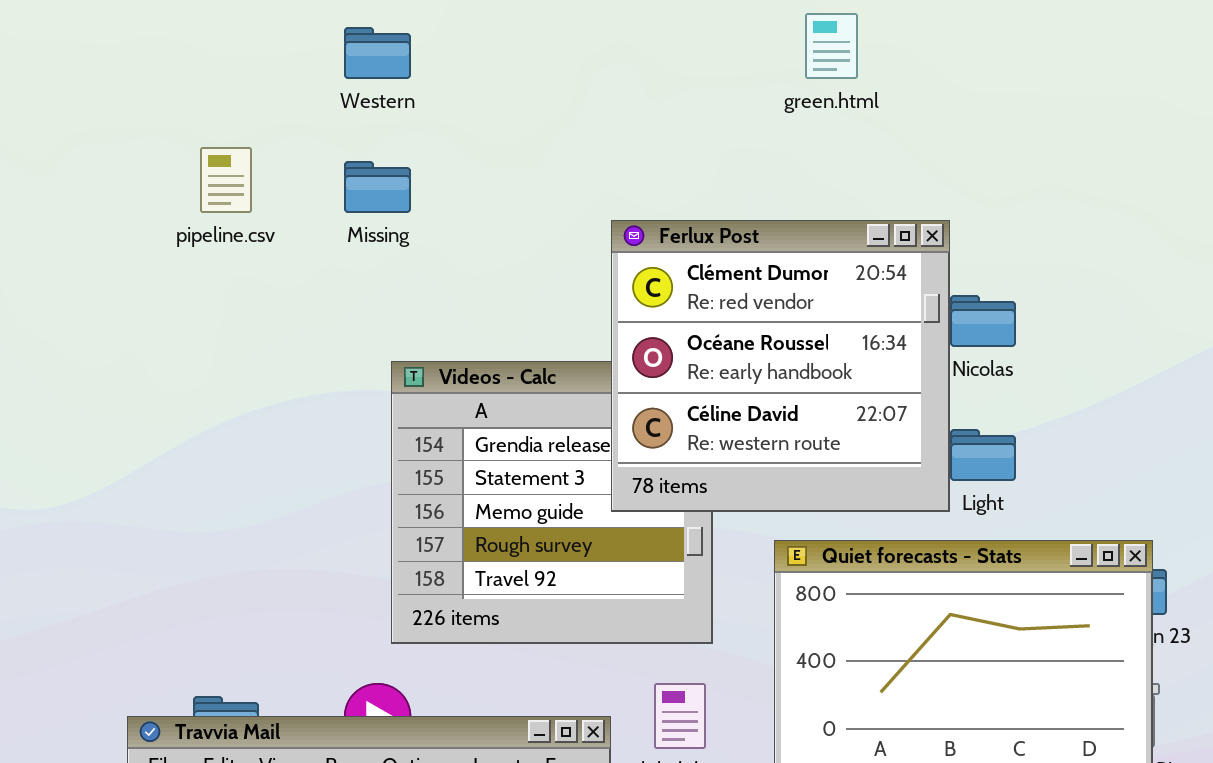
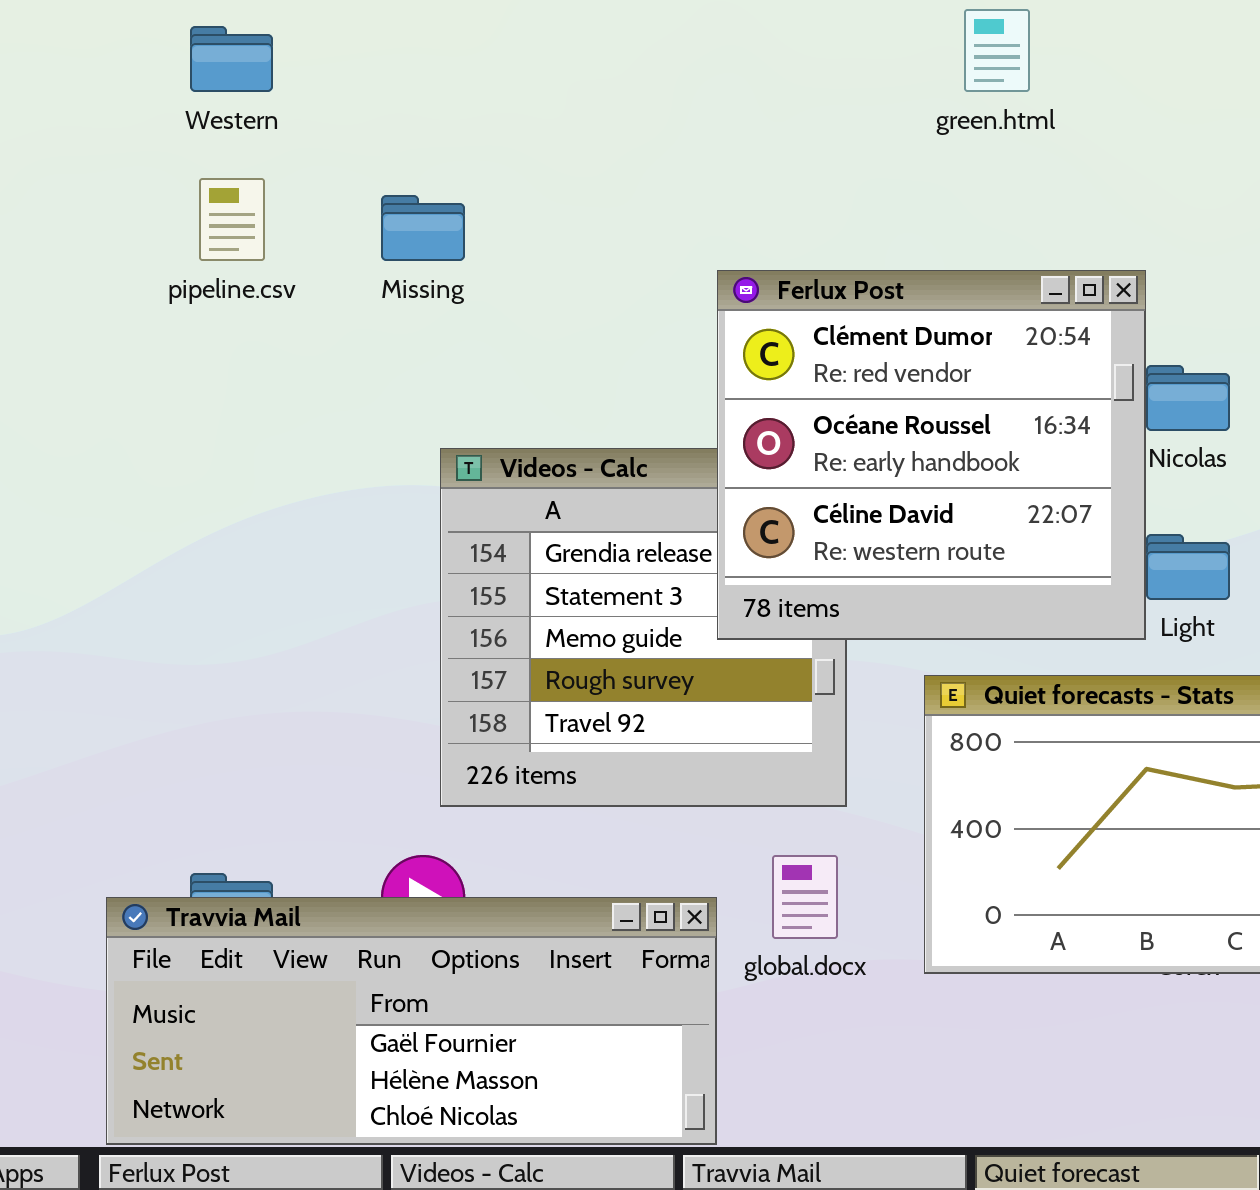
Western: [344,27,411,79] -> [190,26,273,92], moved

